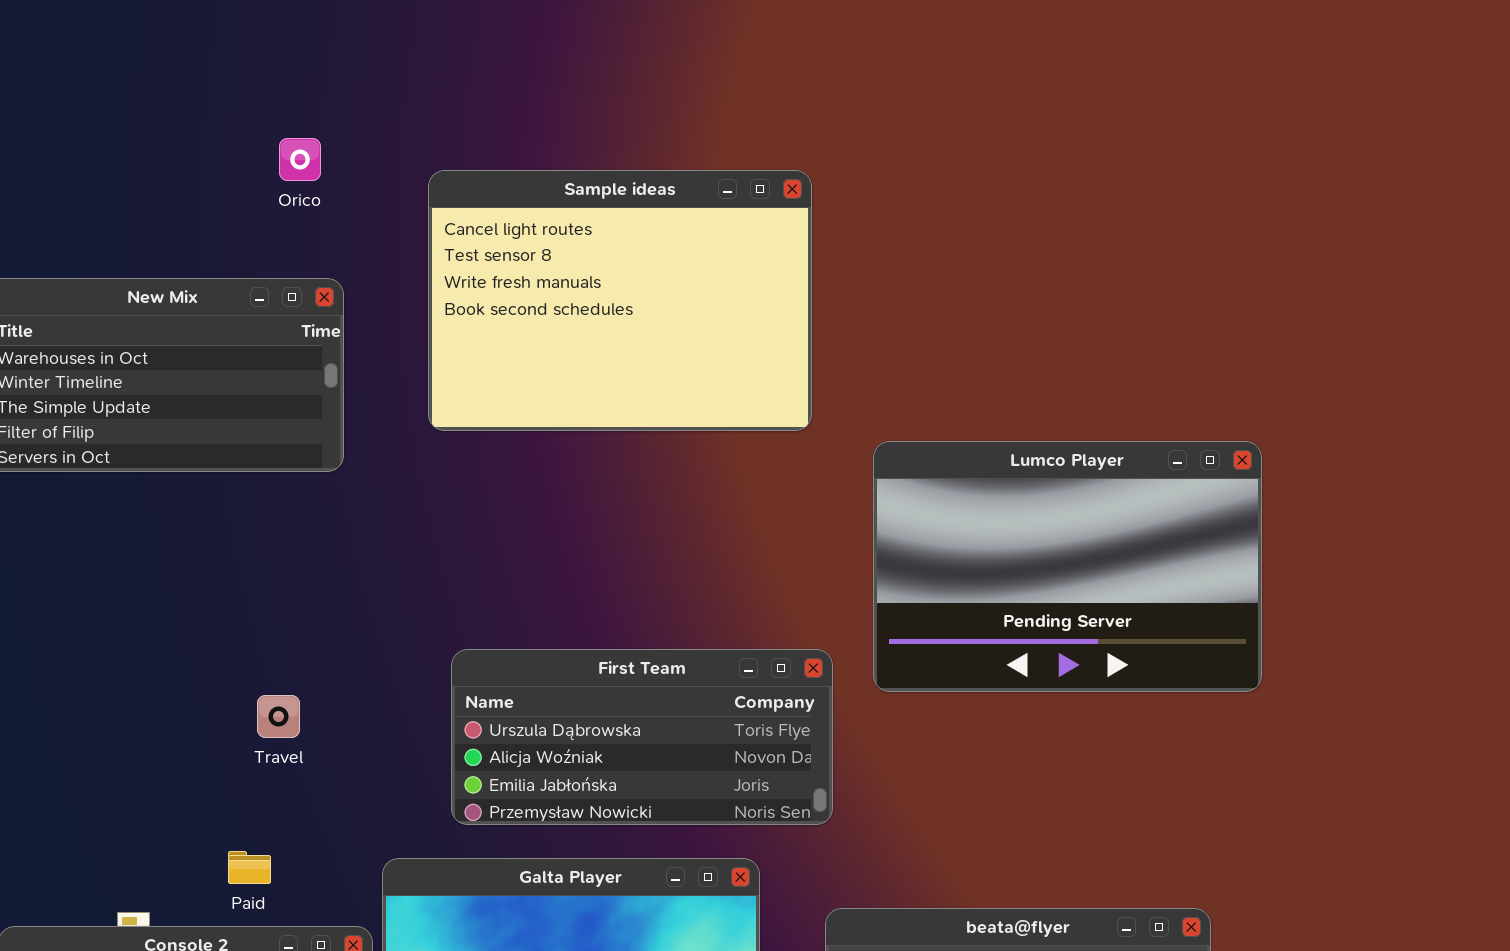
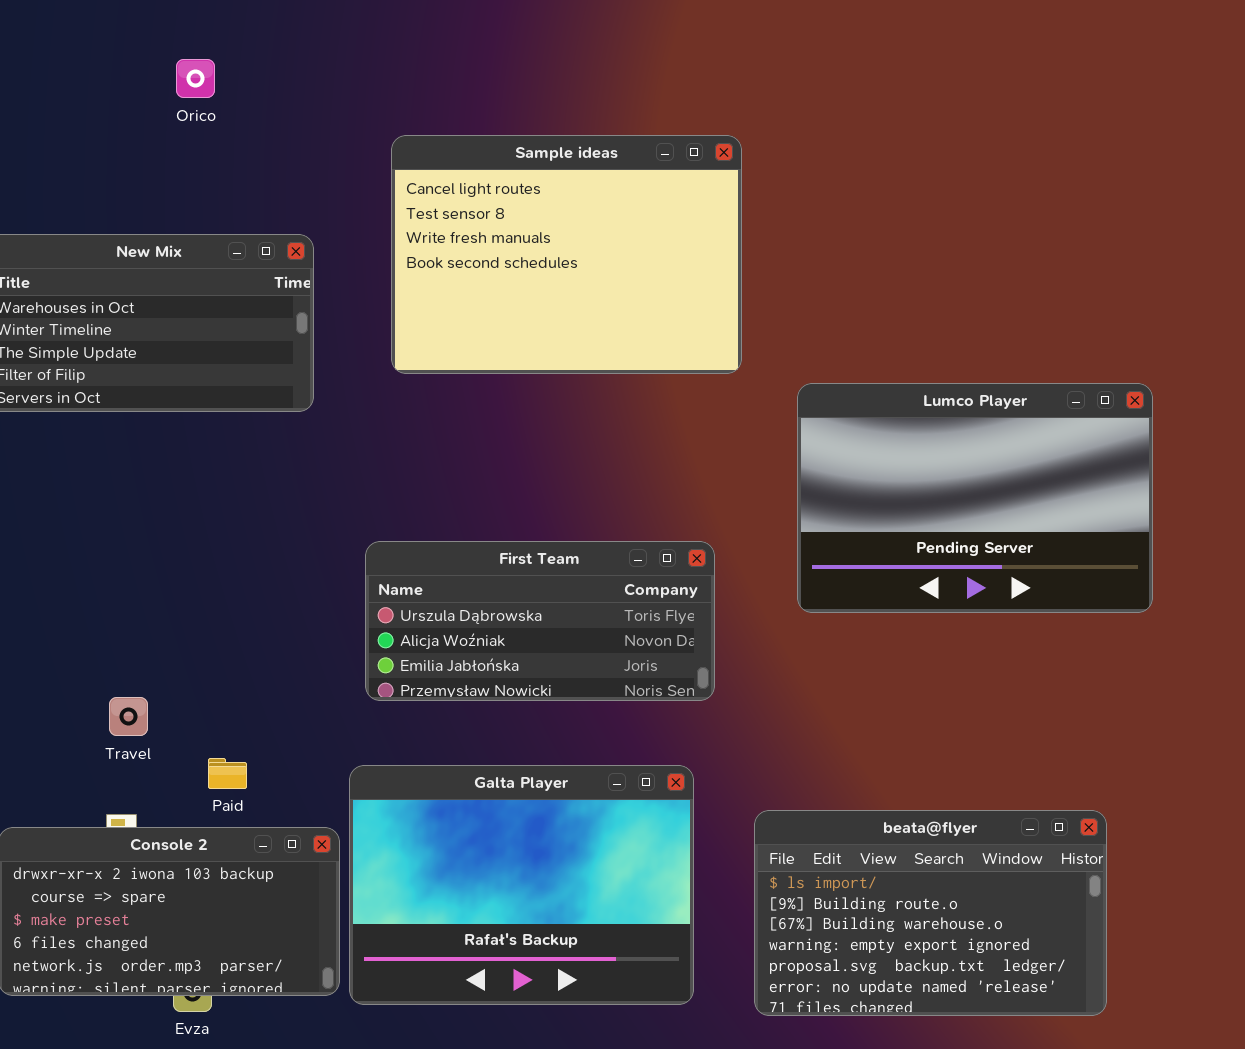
Orico: [279,138,321,181] -> [176,59,215,98], moved
First Team: [451,649,833,825] -> [365,541,715,701], moved
Travel: [257,695,300,738] -> [109,697,148,736], moved

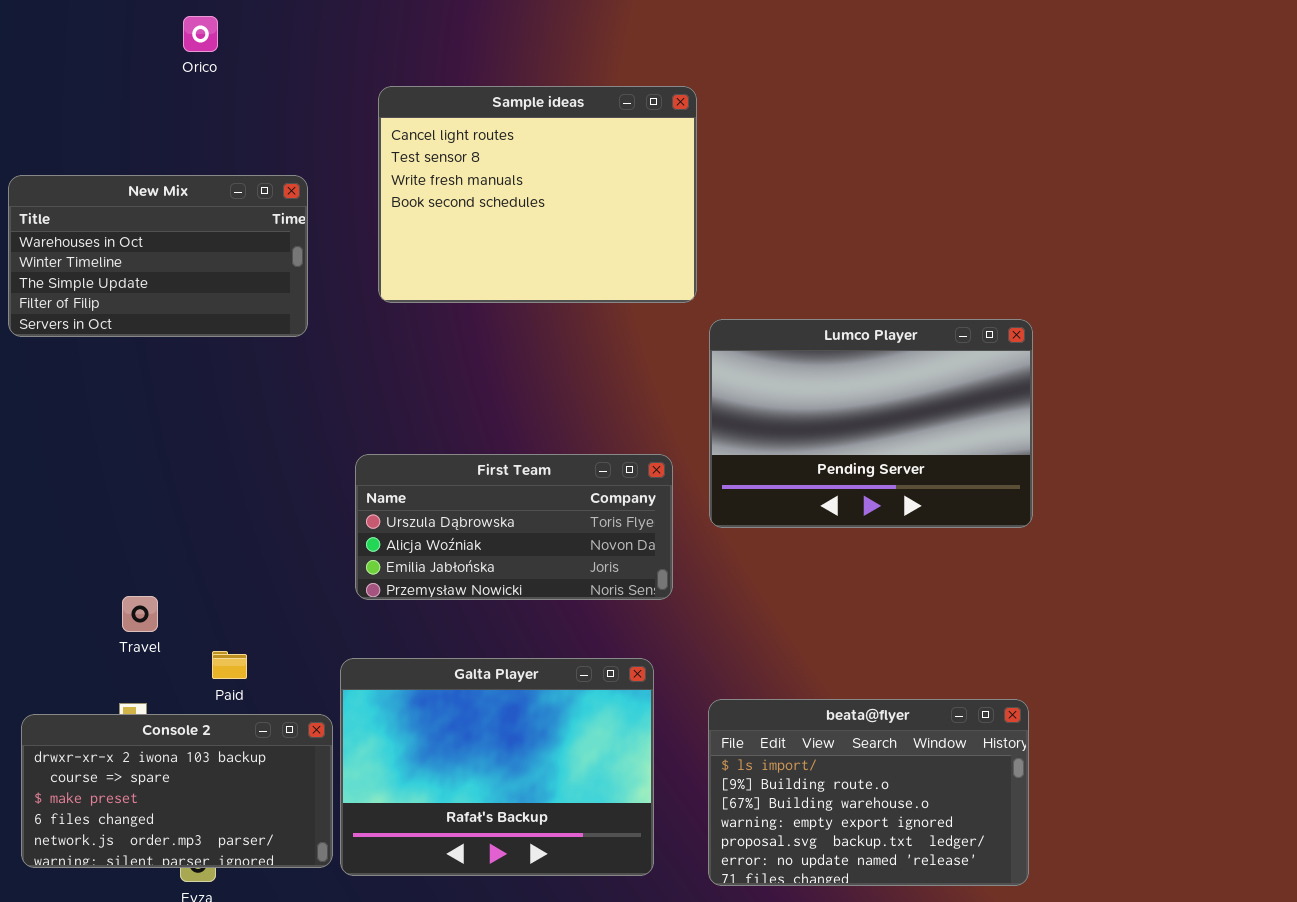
Lumco Player: [797,383,1153,613] -> [709,319,1033,528], moved

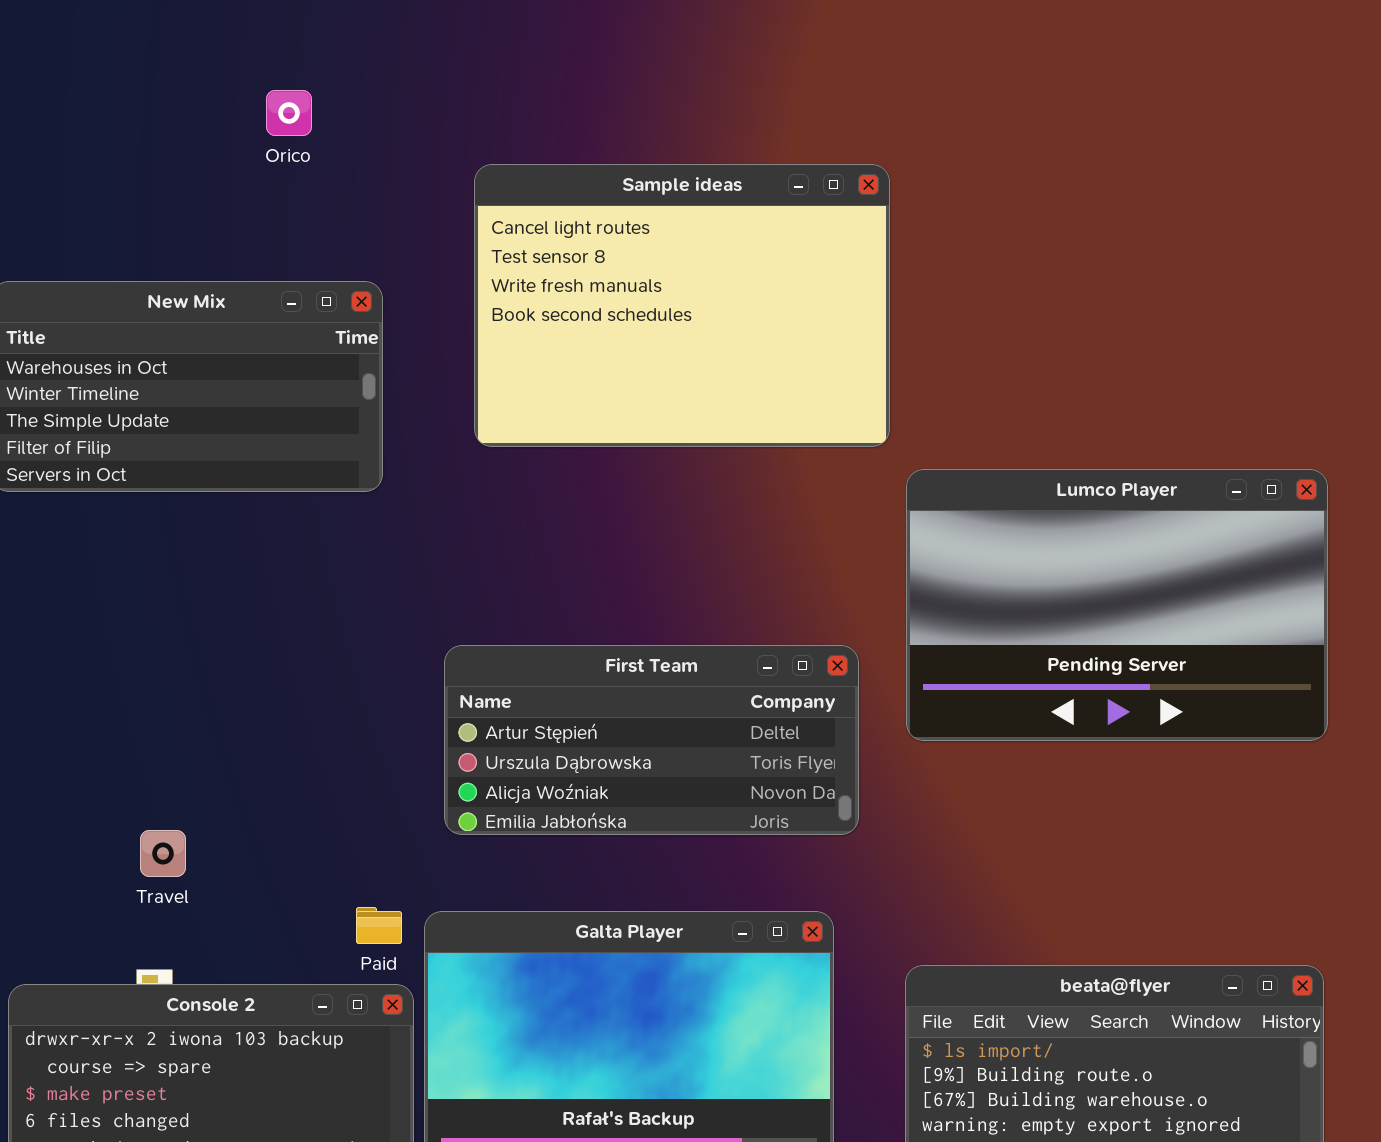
Orico: [183,16,218,52] -> [266,90,312,136], moved
First Team: [355,454,673,600] -> [444,645,859,835], scrolled up 1 row
Paid: [212,651,247,679] -> [356,907,402,944], moved

